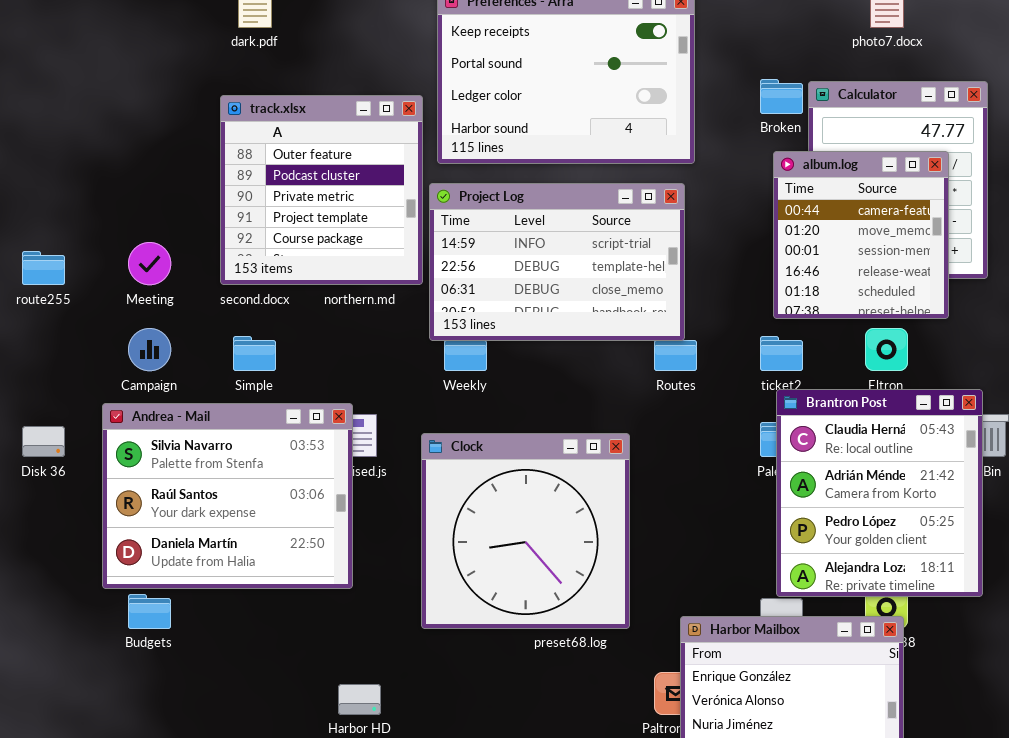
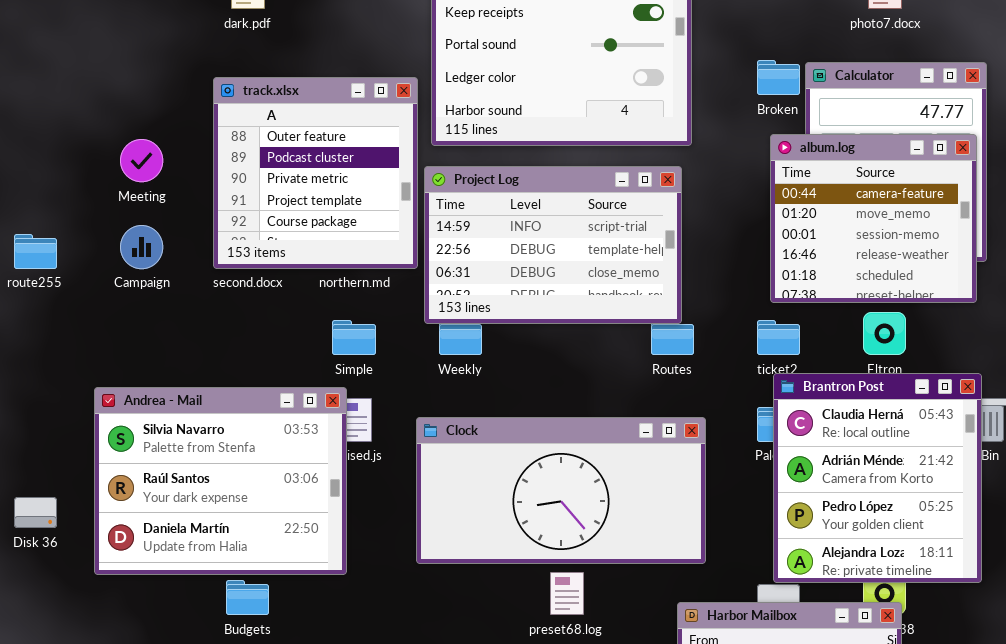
album.log: [773,151,949,319] -> [770,134,977,303], resized
Meeting: [128,242,171,285] -> [120,139,163,182], moved
Campaign: [128,328,171,371] -> [120,225,163,269], moved
Simple: [233,336,276,371] -> [332,320,376,355], moved
Disk 36: [22,426,65,457] -> [14,497,57,528], moved
Clock: [421,433,630,629] -> [416,417,706,564], resized
Budgets: [128,594,171,629] -> [226,580,269,615], moved

